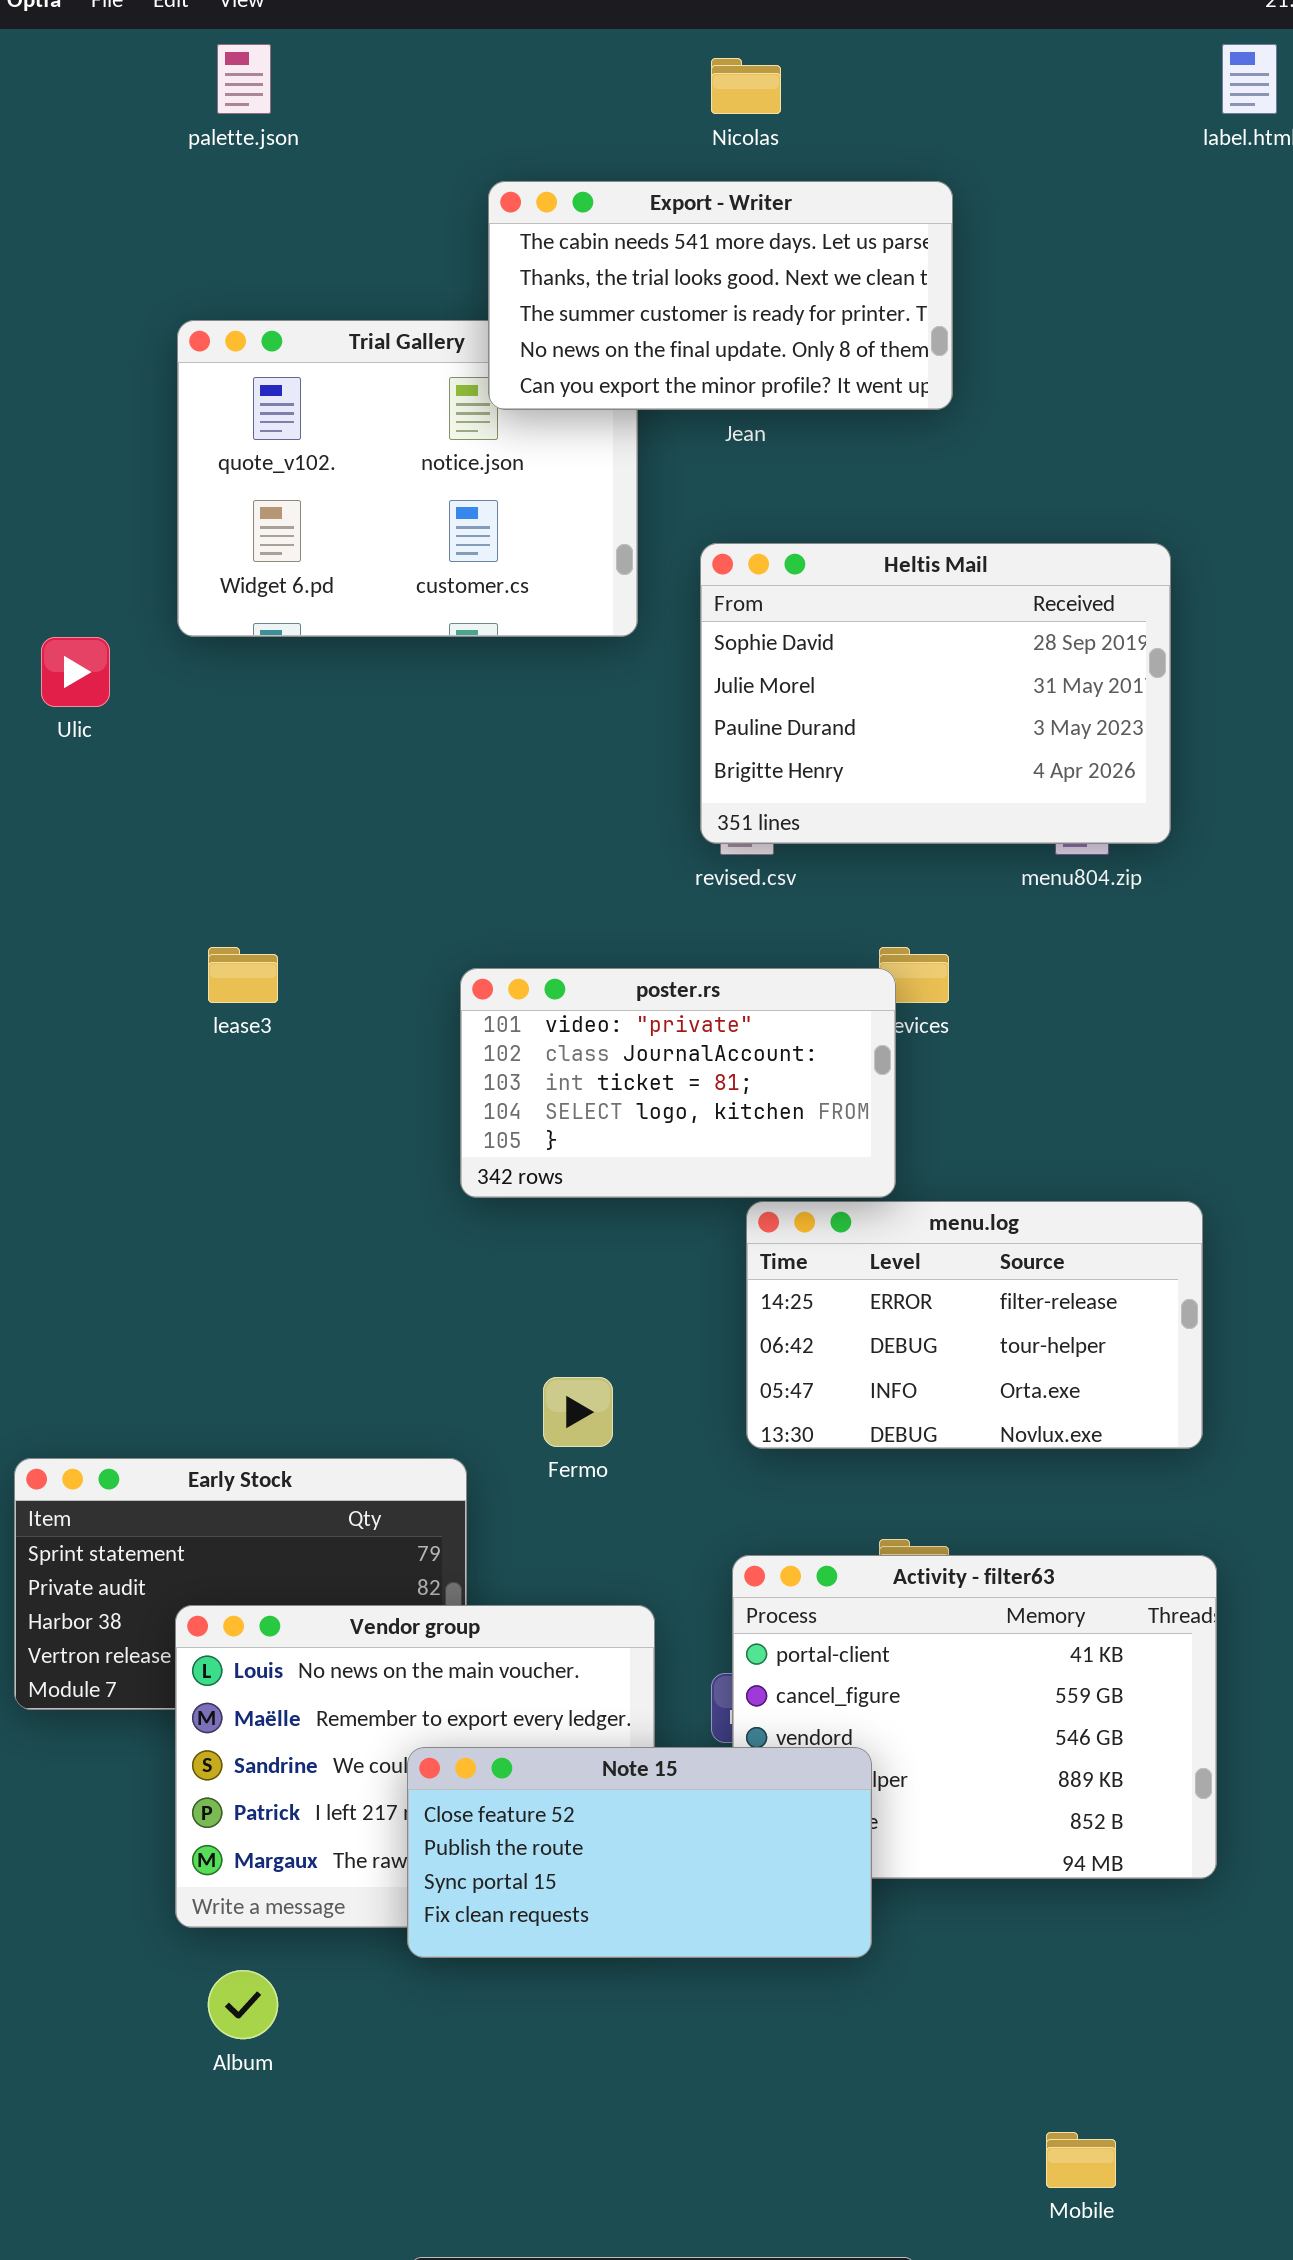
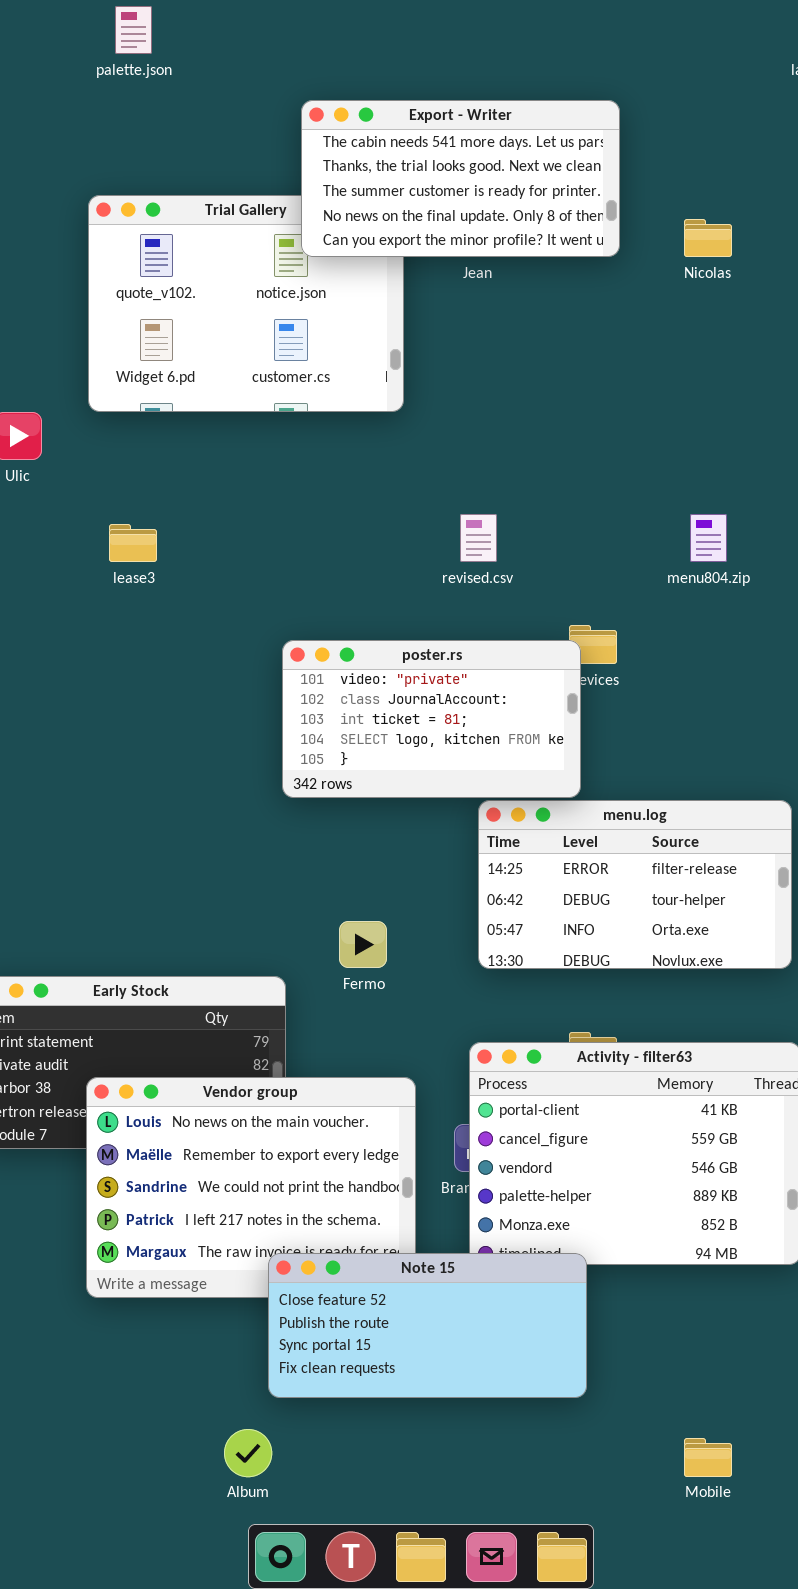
Nicolas: [711,58,781,114] -> [684,219,732,257], moved
Heltis Mail: [700,543,1171,844] -> none, closed
lease3: [208,947,278,1003] -> [109,524,157,562], moved
Note 15: [407,1747,872,1958] -> [268,1253,587,1398], moved
Album: [208,1970,278,2039] -> [224,1429,272,1477], moved

